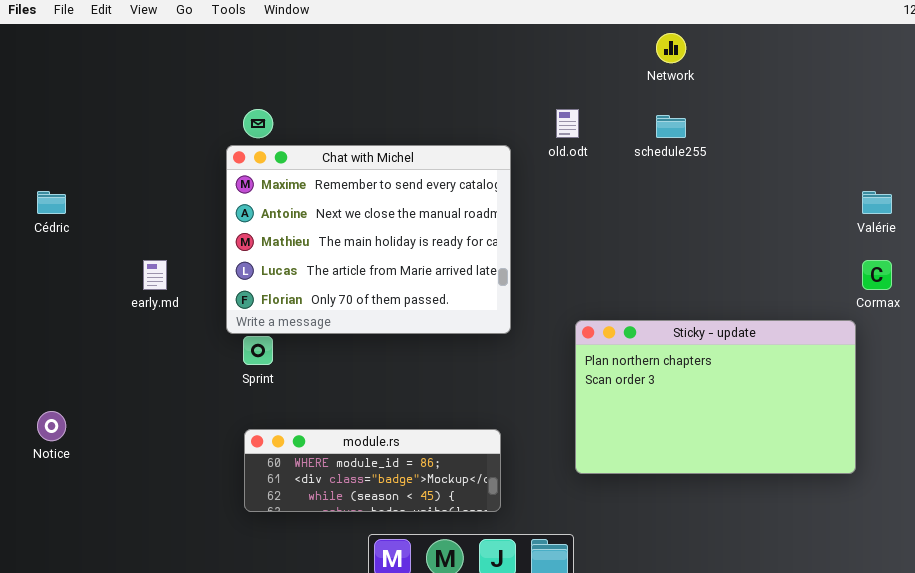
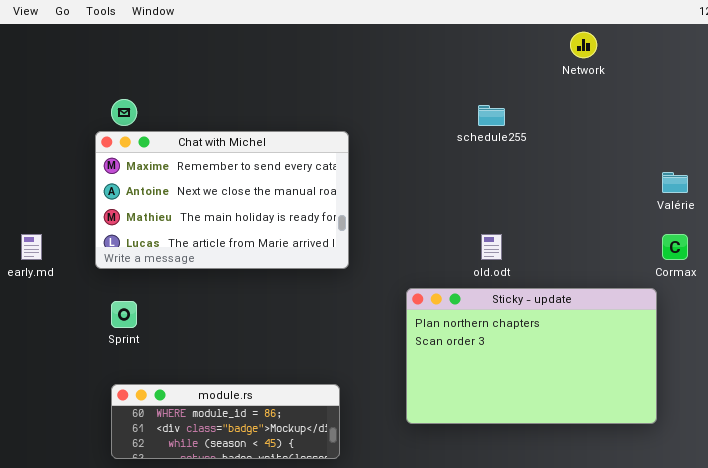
Network: [656,33,686,63] -> [570,32,597,58], moved
old.odt: [556,109,579,138] -> [481,234,502,260], moved
Chat with Michel: [226,145,511,334] -> [95,131,349,269], resized

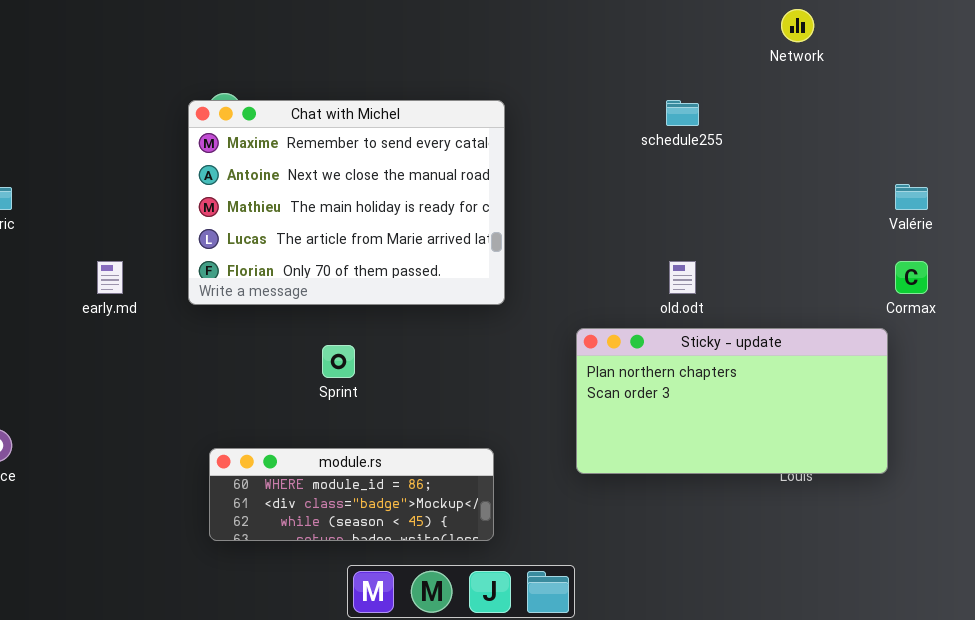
Chat with Michel: [95,131,349,269] -> [188,100,505,305], resized
Sticky - update: [406,288,657,424] -> [576,328,888,474], resized
Sprint: [111,301,137,328] -> [322,345,355,378], moved

